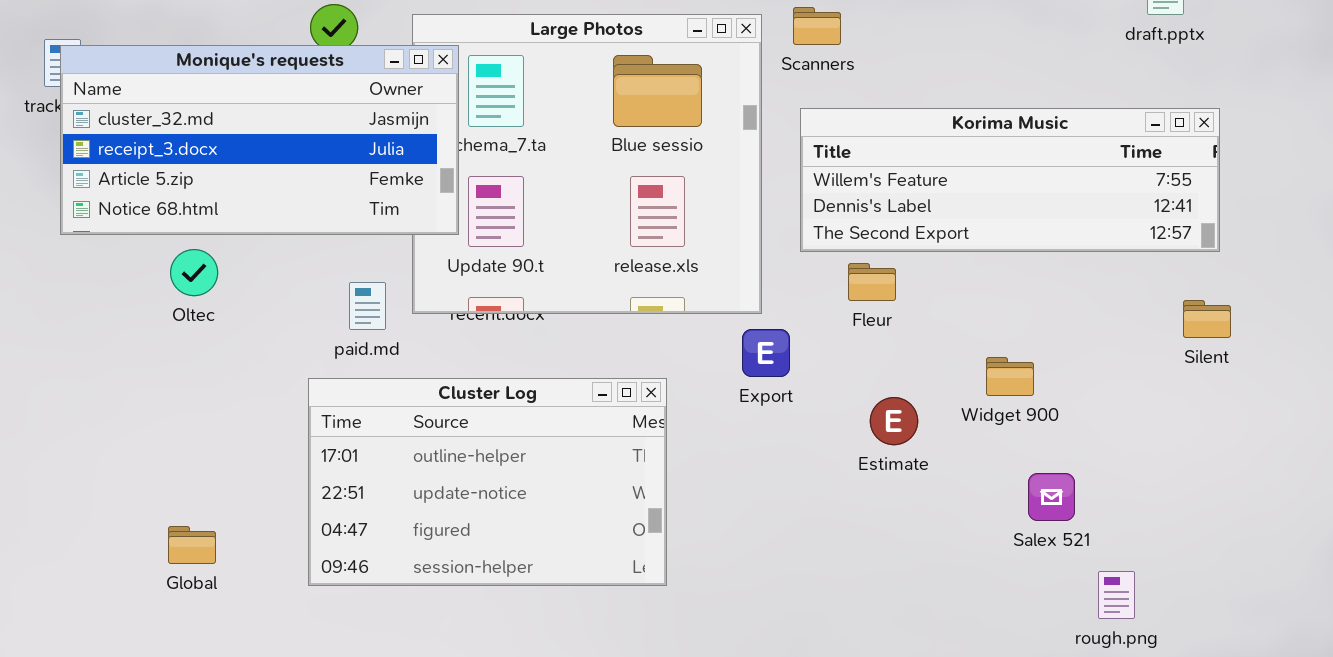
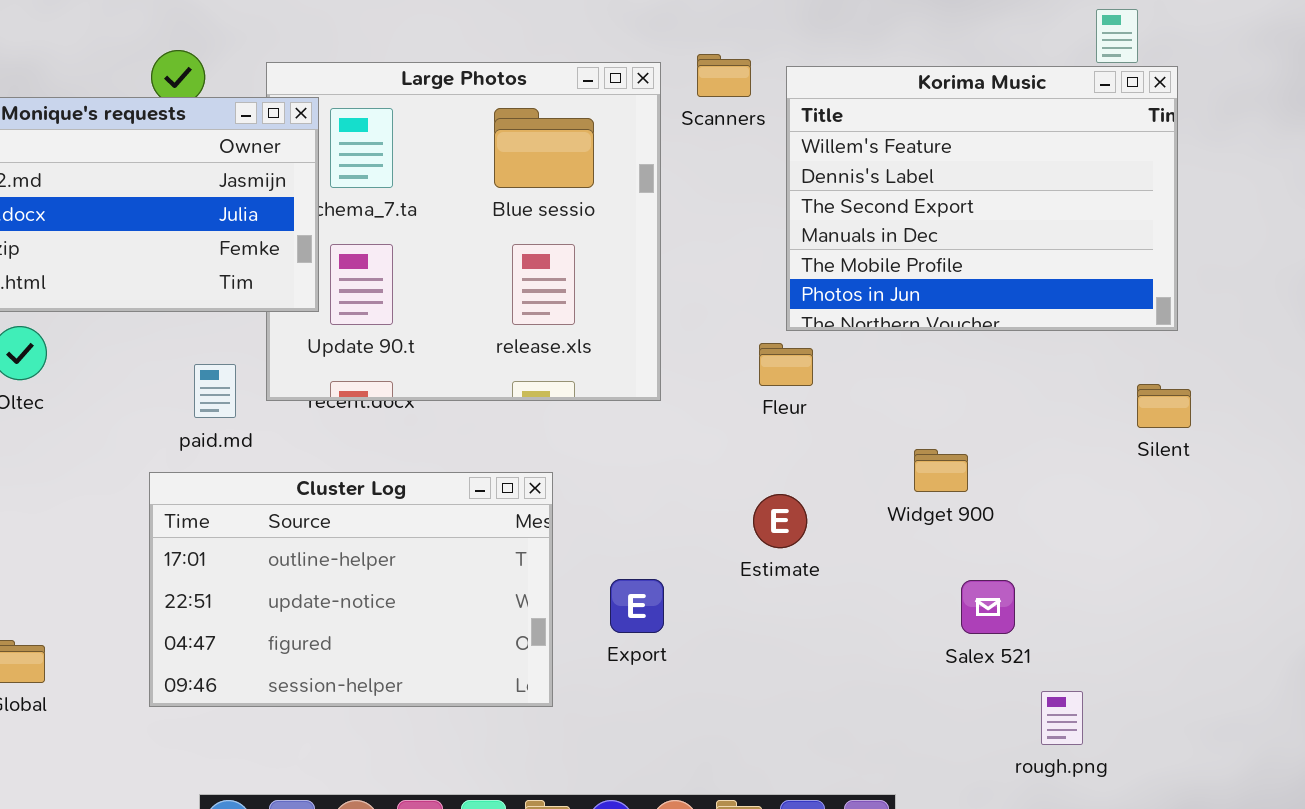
Korima Music: [800,108,1220,252] -> [786,66,1178,331], resized
Export: [742,329,790,377] -> [610,579,664,633], moved
Estimate: [870,397,918,445] -> [753,494,807,548], moved

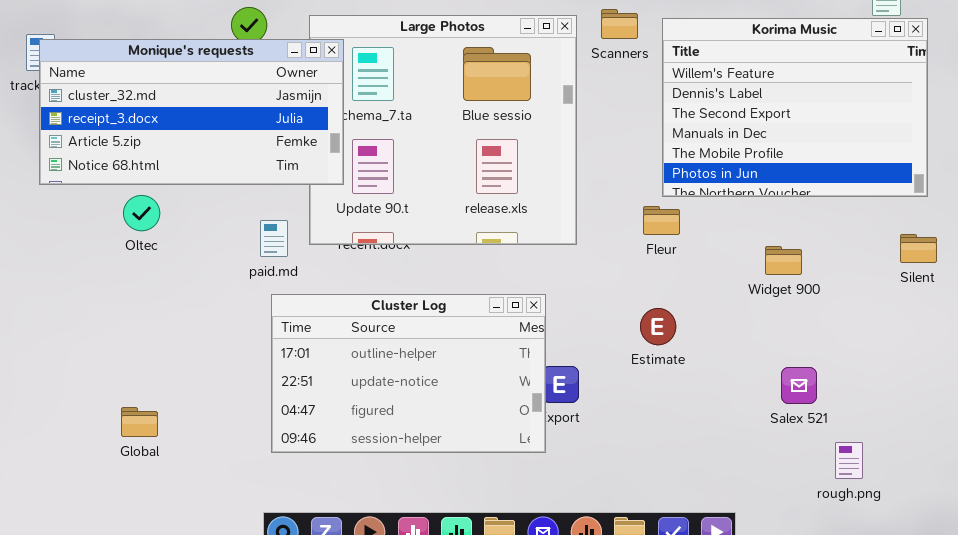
Widget 900: [914,449,968,492] -> [765,246,802,275], moved
Cluster Log: [149,472,553,707] -> [271,294,546,453], moved

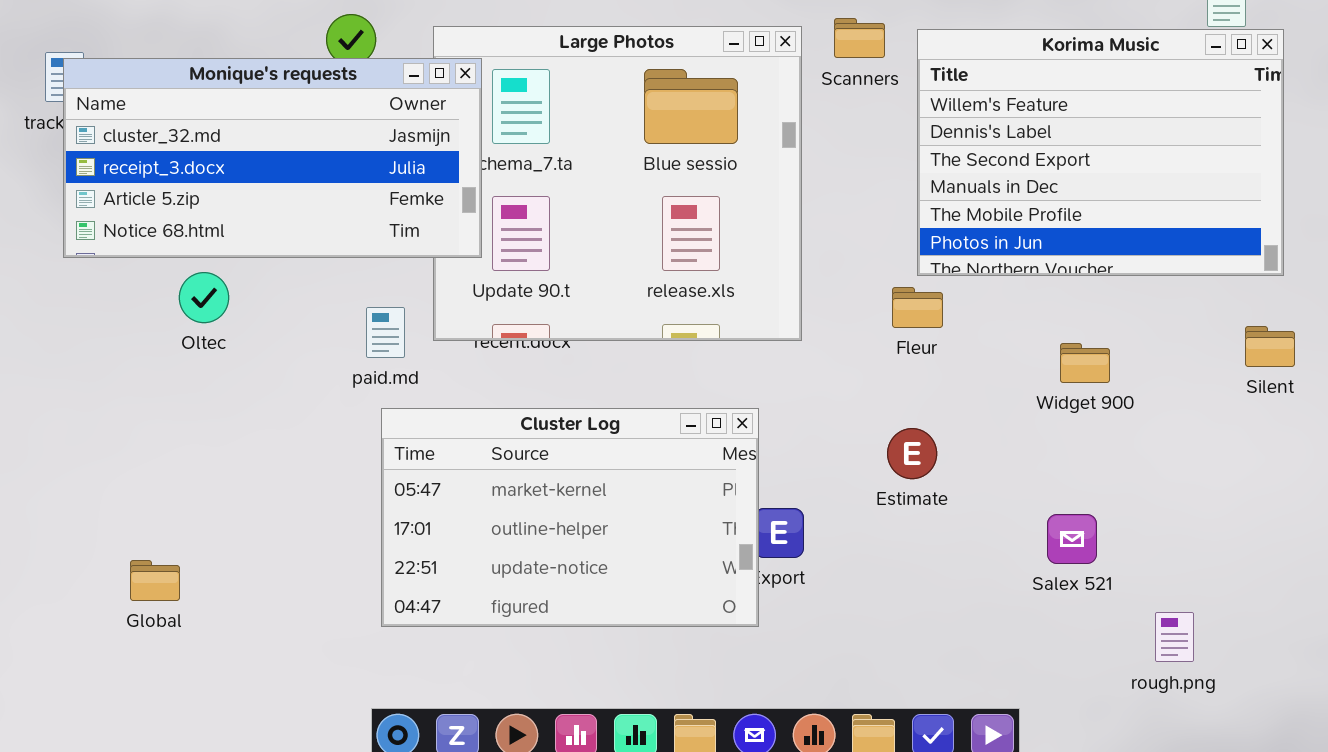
Cluster Log: [271,294,546,453] -> [381,408,759,627], scrolled up 1 row
Salex 521: [781,367,817,404] -> [1047,514,1097,564], moved
Global: [121,407,158,437] -> [130,560,180,601], moved

